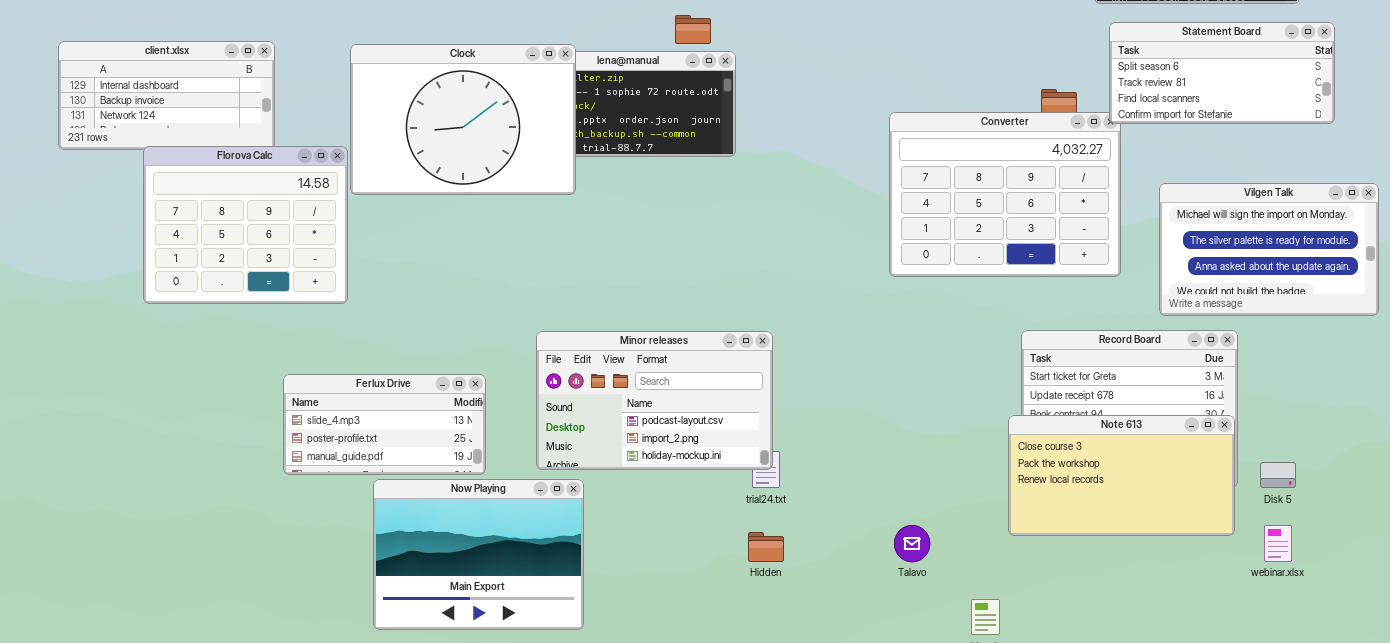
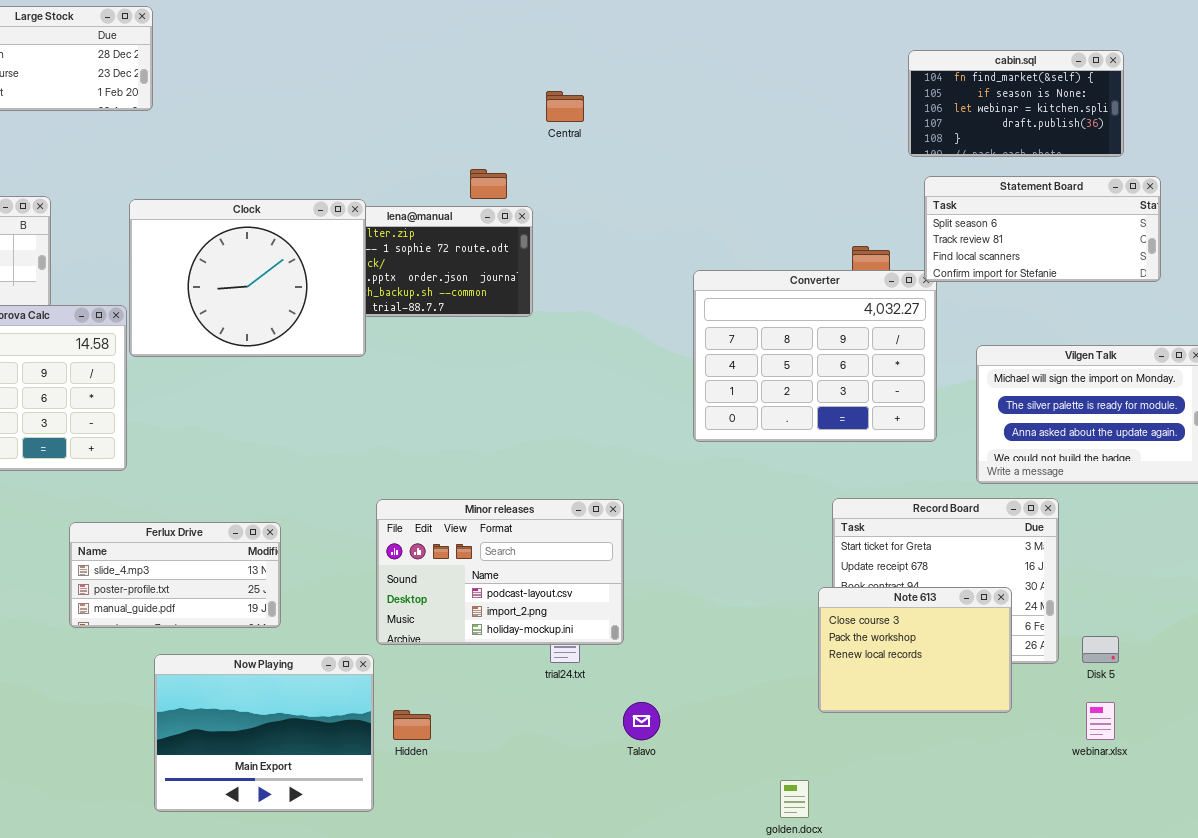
Minor releases: [536,331,773,470] -> [376,499,624,645], moved
Ferlux Drive: [283,374,486,475] -> [69,522,281,628], moved
Note 613: [1008,415,1235,536] -> [818,587,1012,713], resized
Talavo: [894,525,930,562] -> [623,702,660,740], moved
Hidden: [748,532,784,562] -> [393,710,431,740], moved

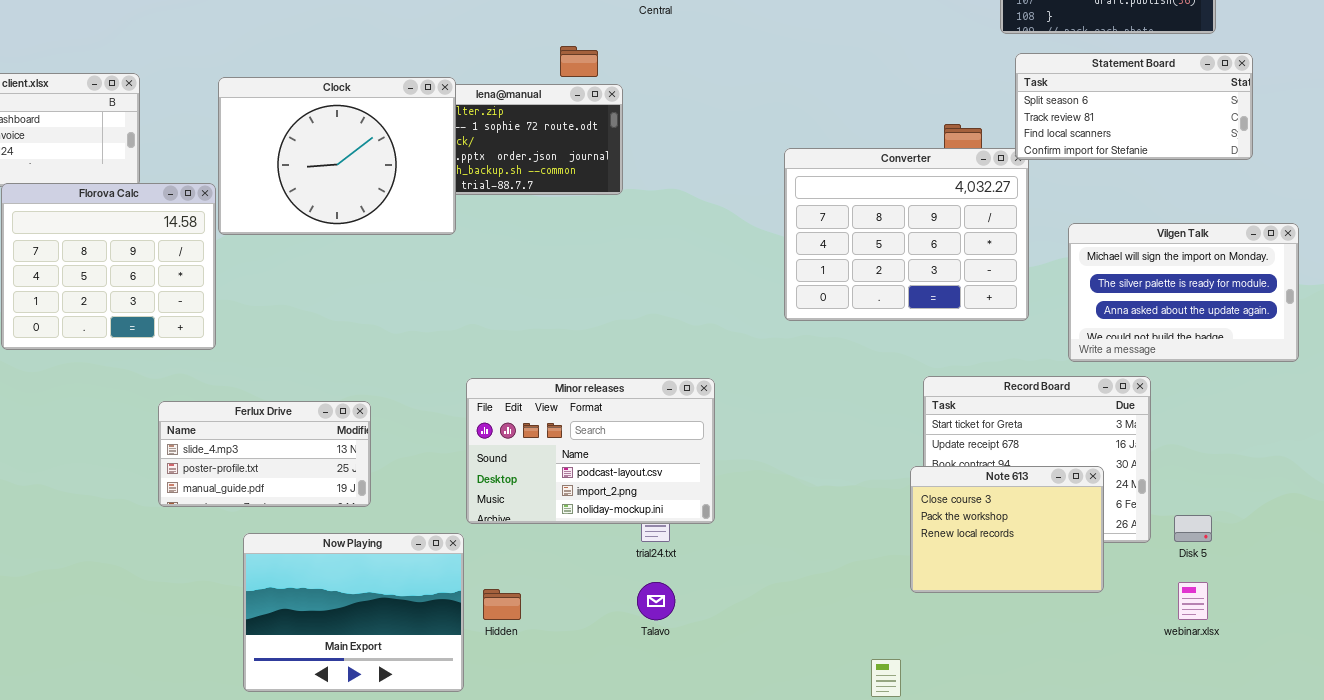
Talavo: [623,702,660,740] -> [637,582,675,620], moved

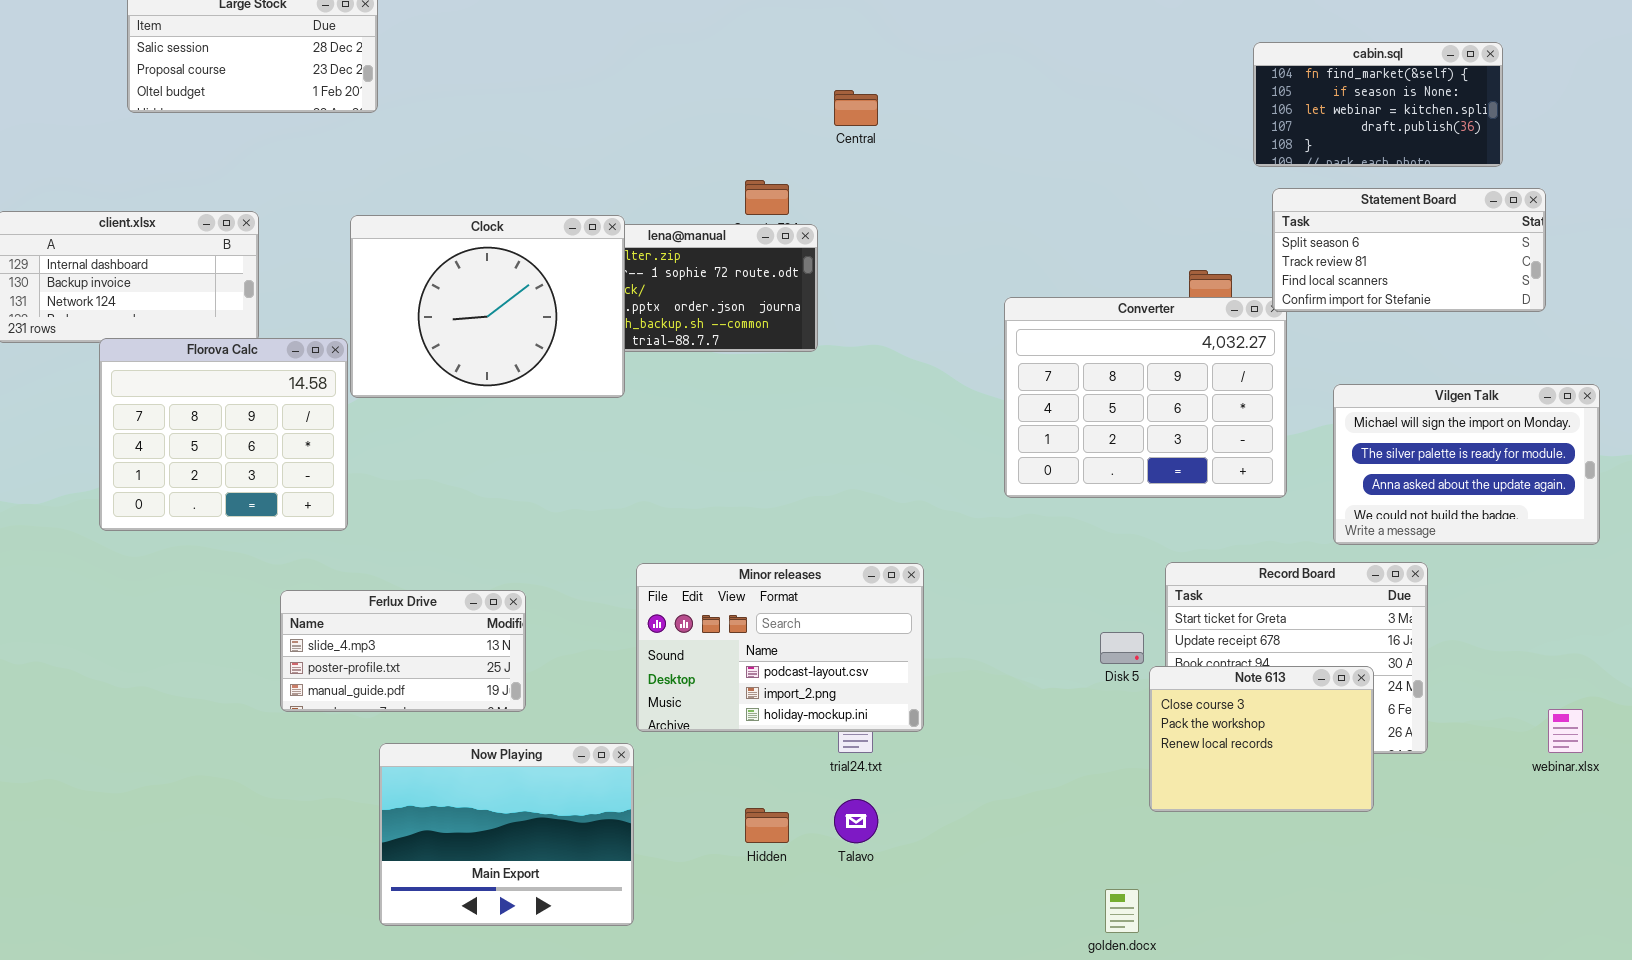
Disk 5: [1174,515,1212,542] -> [1100,632,1144,664], moved
webinar.xlsx: [1178,582,1208,620] -> [1548,709,1583,753], moved
Hidden: [483,589,521,620] -> [745,808,789,843], moved

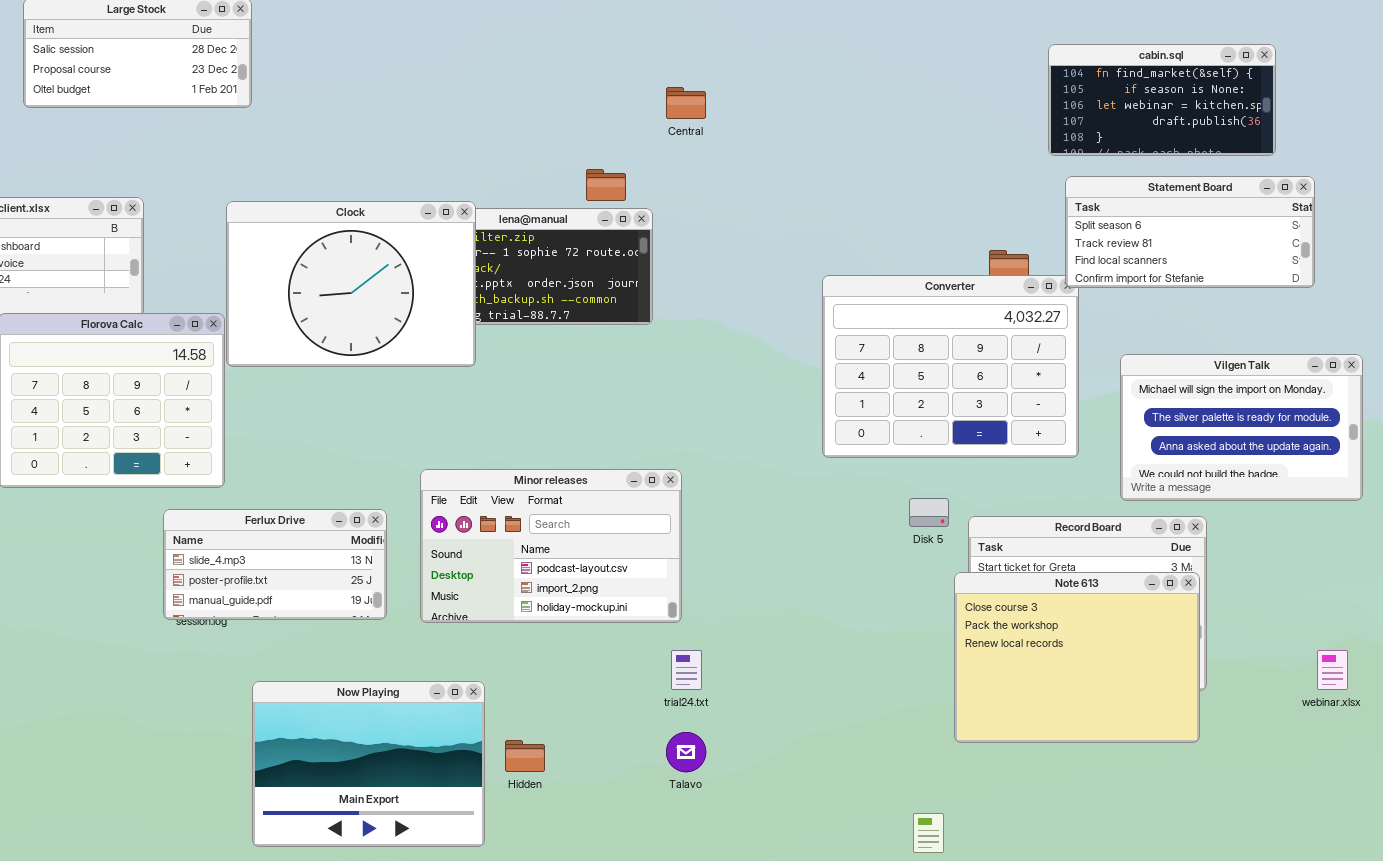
Minor releases: [636,563,924,732] -> [420,469,682,623], moved
Ferlux Drive: [280,590,526,712] -> [163,509,387,620], moved
Disk 5: [1100,632,1144,664] -> [909,498,949,527], moved
Note 613: [1149,666,1374,812] -> [954,572,1200,743], resized
Hidden: [745,808,789,843] -> [505,740,545,772], moved

